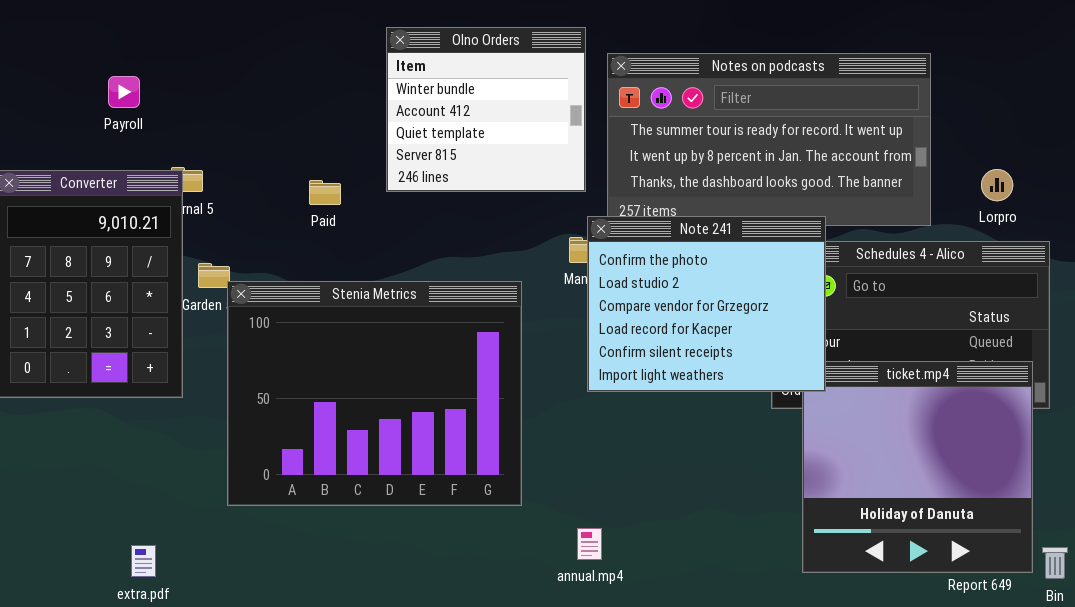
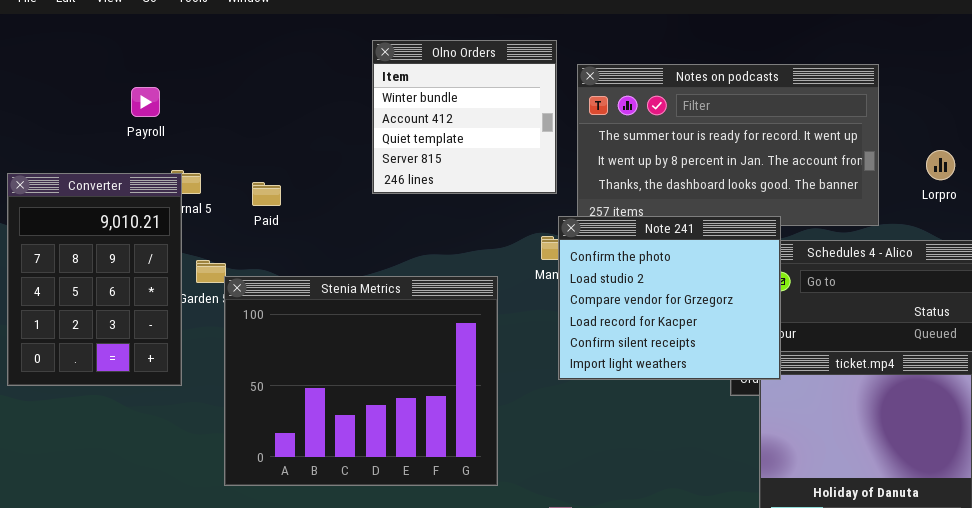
Payroll: [108,76,140,108] -> [131,87,160,117], moved
Lorpro: [981,169,1013,201] -> [926,150,955,180], moved
Paid: [309,180,341,205] -> [252,182,281,206], moved

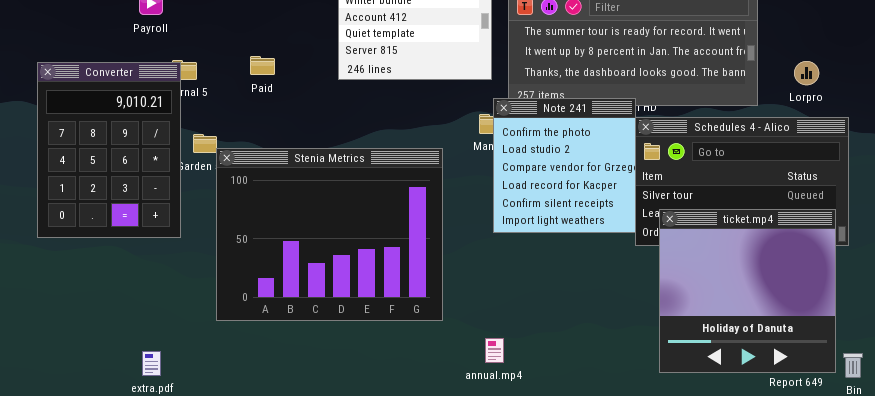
Lorpro: [926,150,955,180] -> [794,61,819,85], moved
Paid: [252,182,281,206] -> [250,56,275,75], moved
Note 241: [558,216,781,380] -> [493,98,636,233], resized

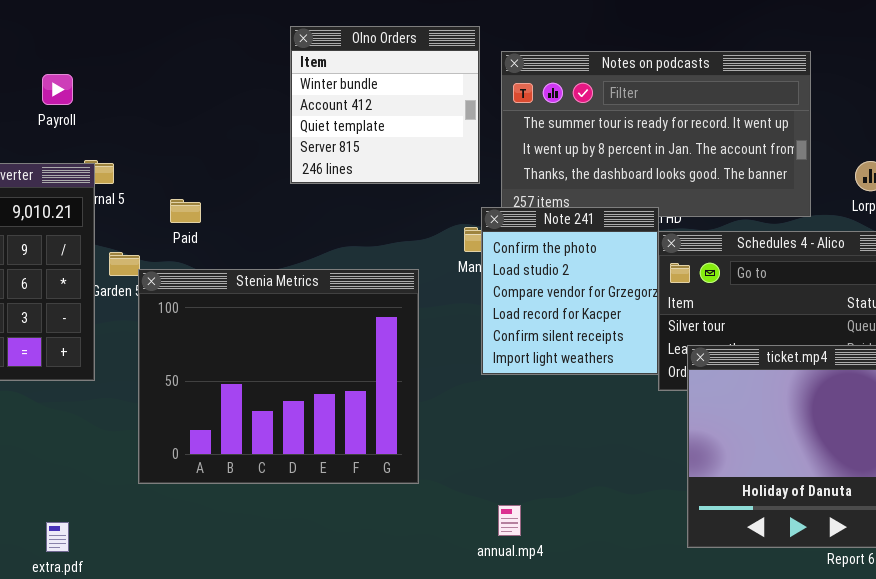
Paid: [250,56,275,75] -> [170,199,201,223], moved
annual.mp4: [485,338,504,363] -> [498,505,521,536], moved

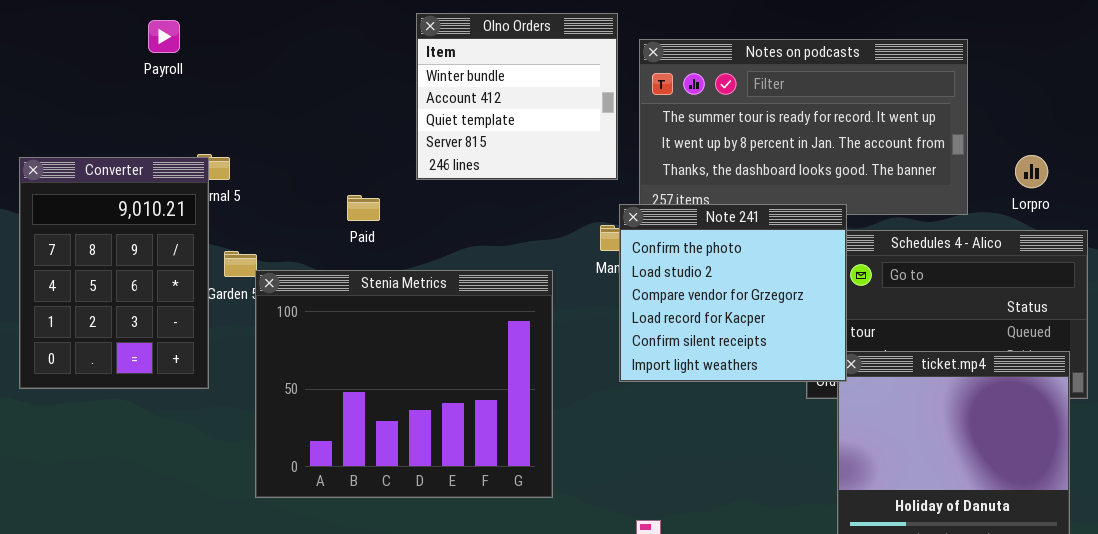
Payroll: [42,74,73,105] -> [148,20,180,53], moved
Paid: [170,199,201,223] -> [347,195,380,221], moved
Note 241: [481,207,659,375] -> [619,204,847,382], resized

